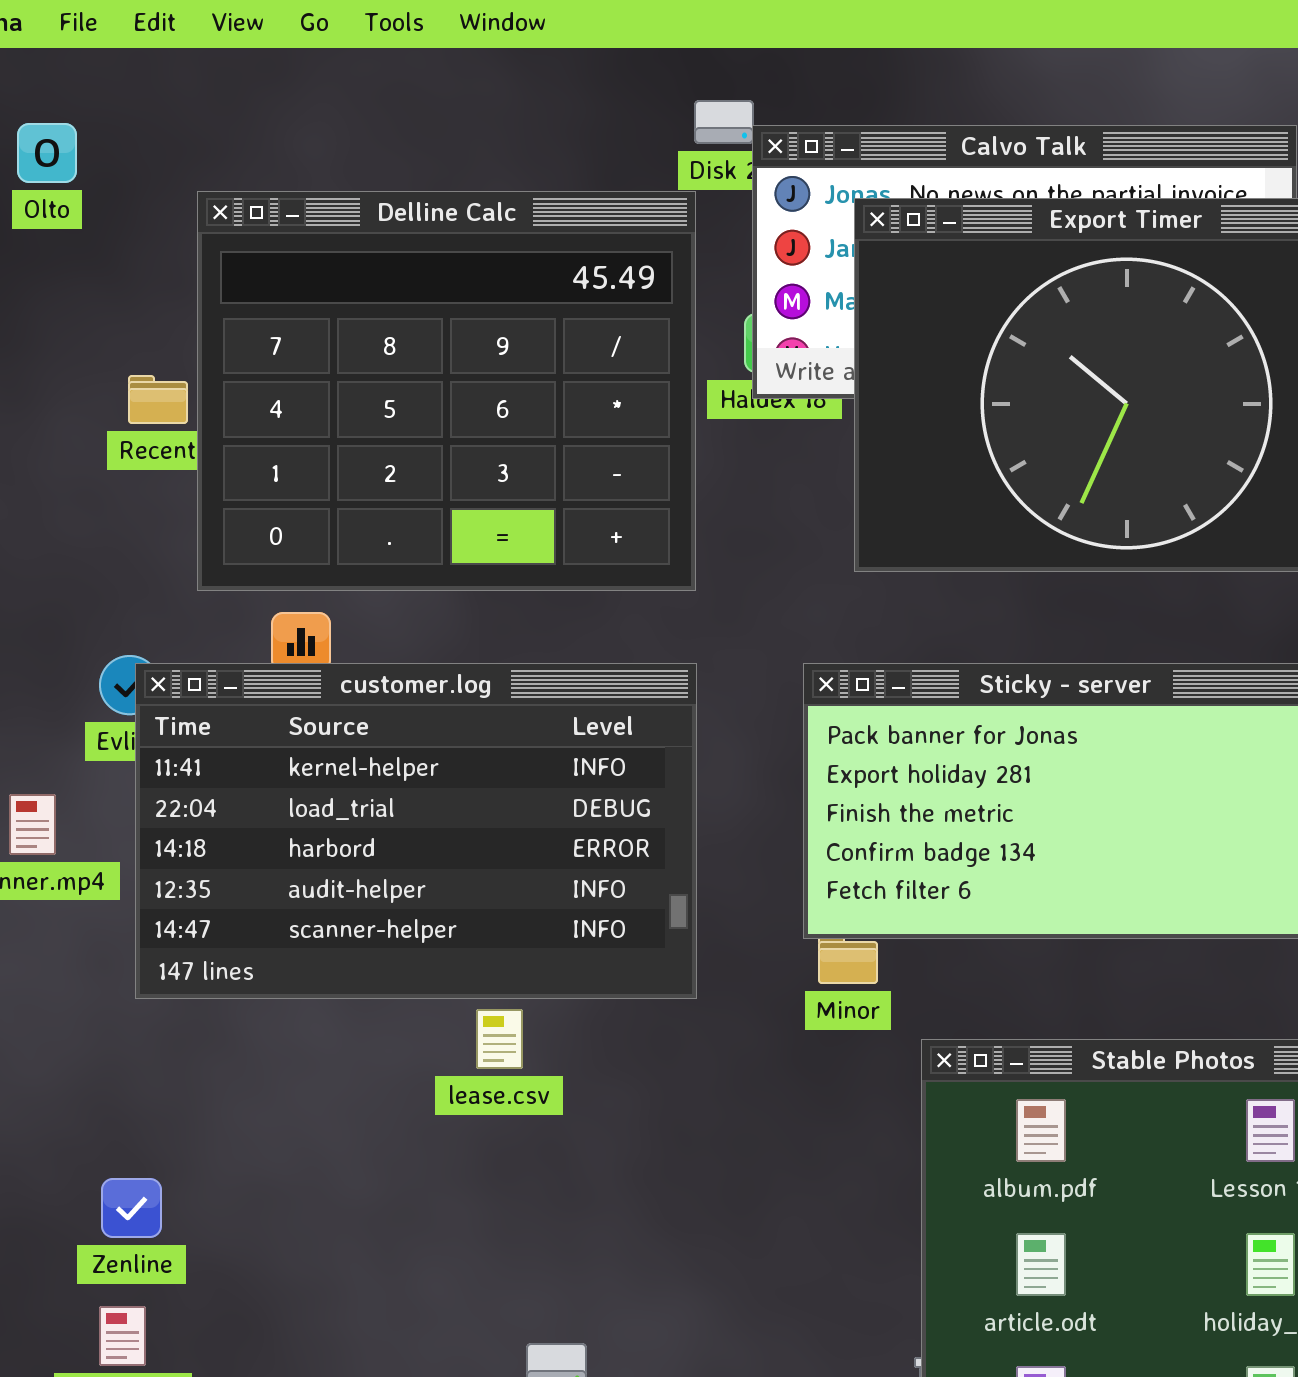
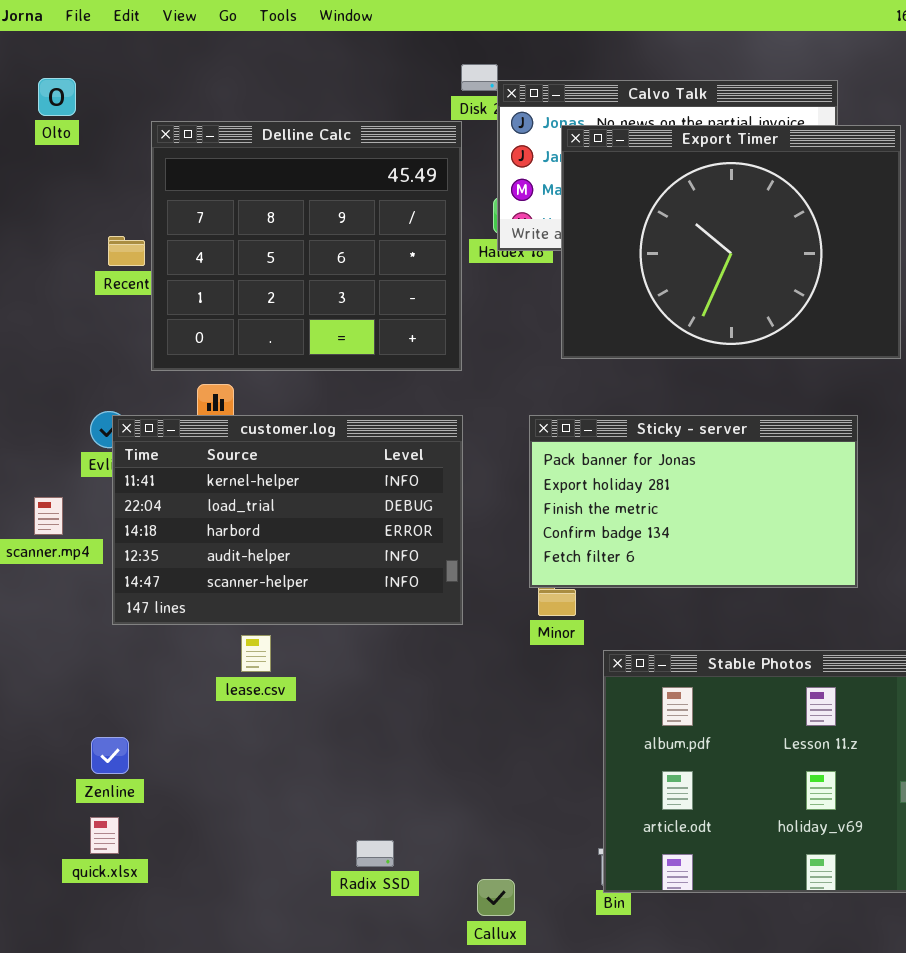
lease.csv: [476,1009,523,1069] -> [241,635,271,672], moved

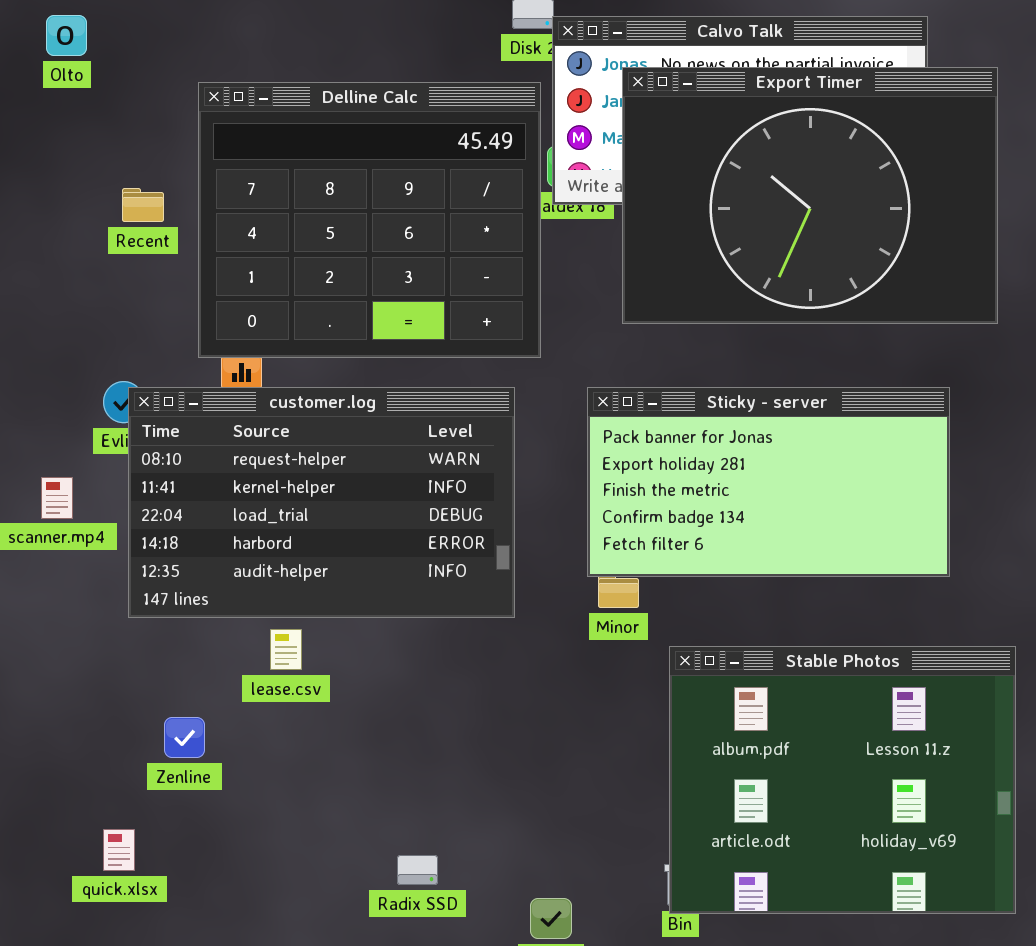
Delline Calc: [151,121,462,371] -> [198,82,541,358], moved
customer.log: [112,415,463,625] -> [128,387,515,618], scrolled up 1 row
Zenline: [91,737,129,774] -> [164,717,205,758], moved

